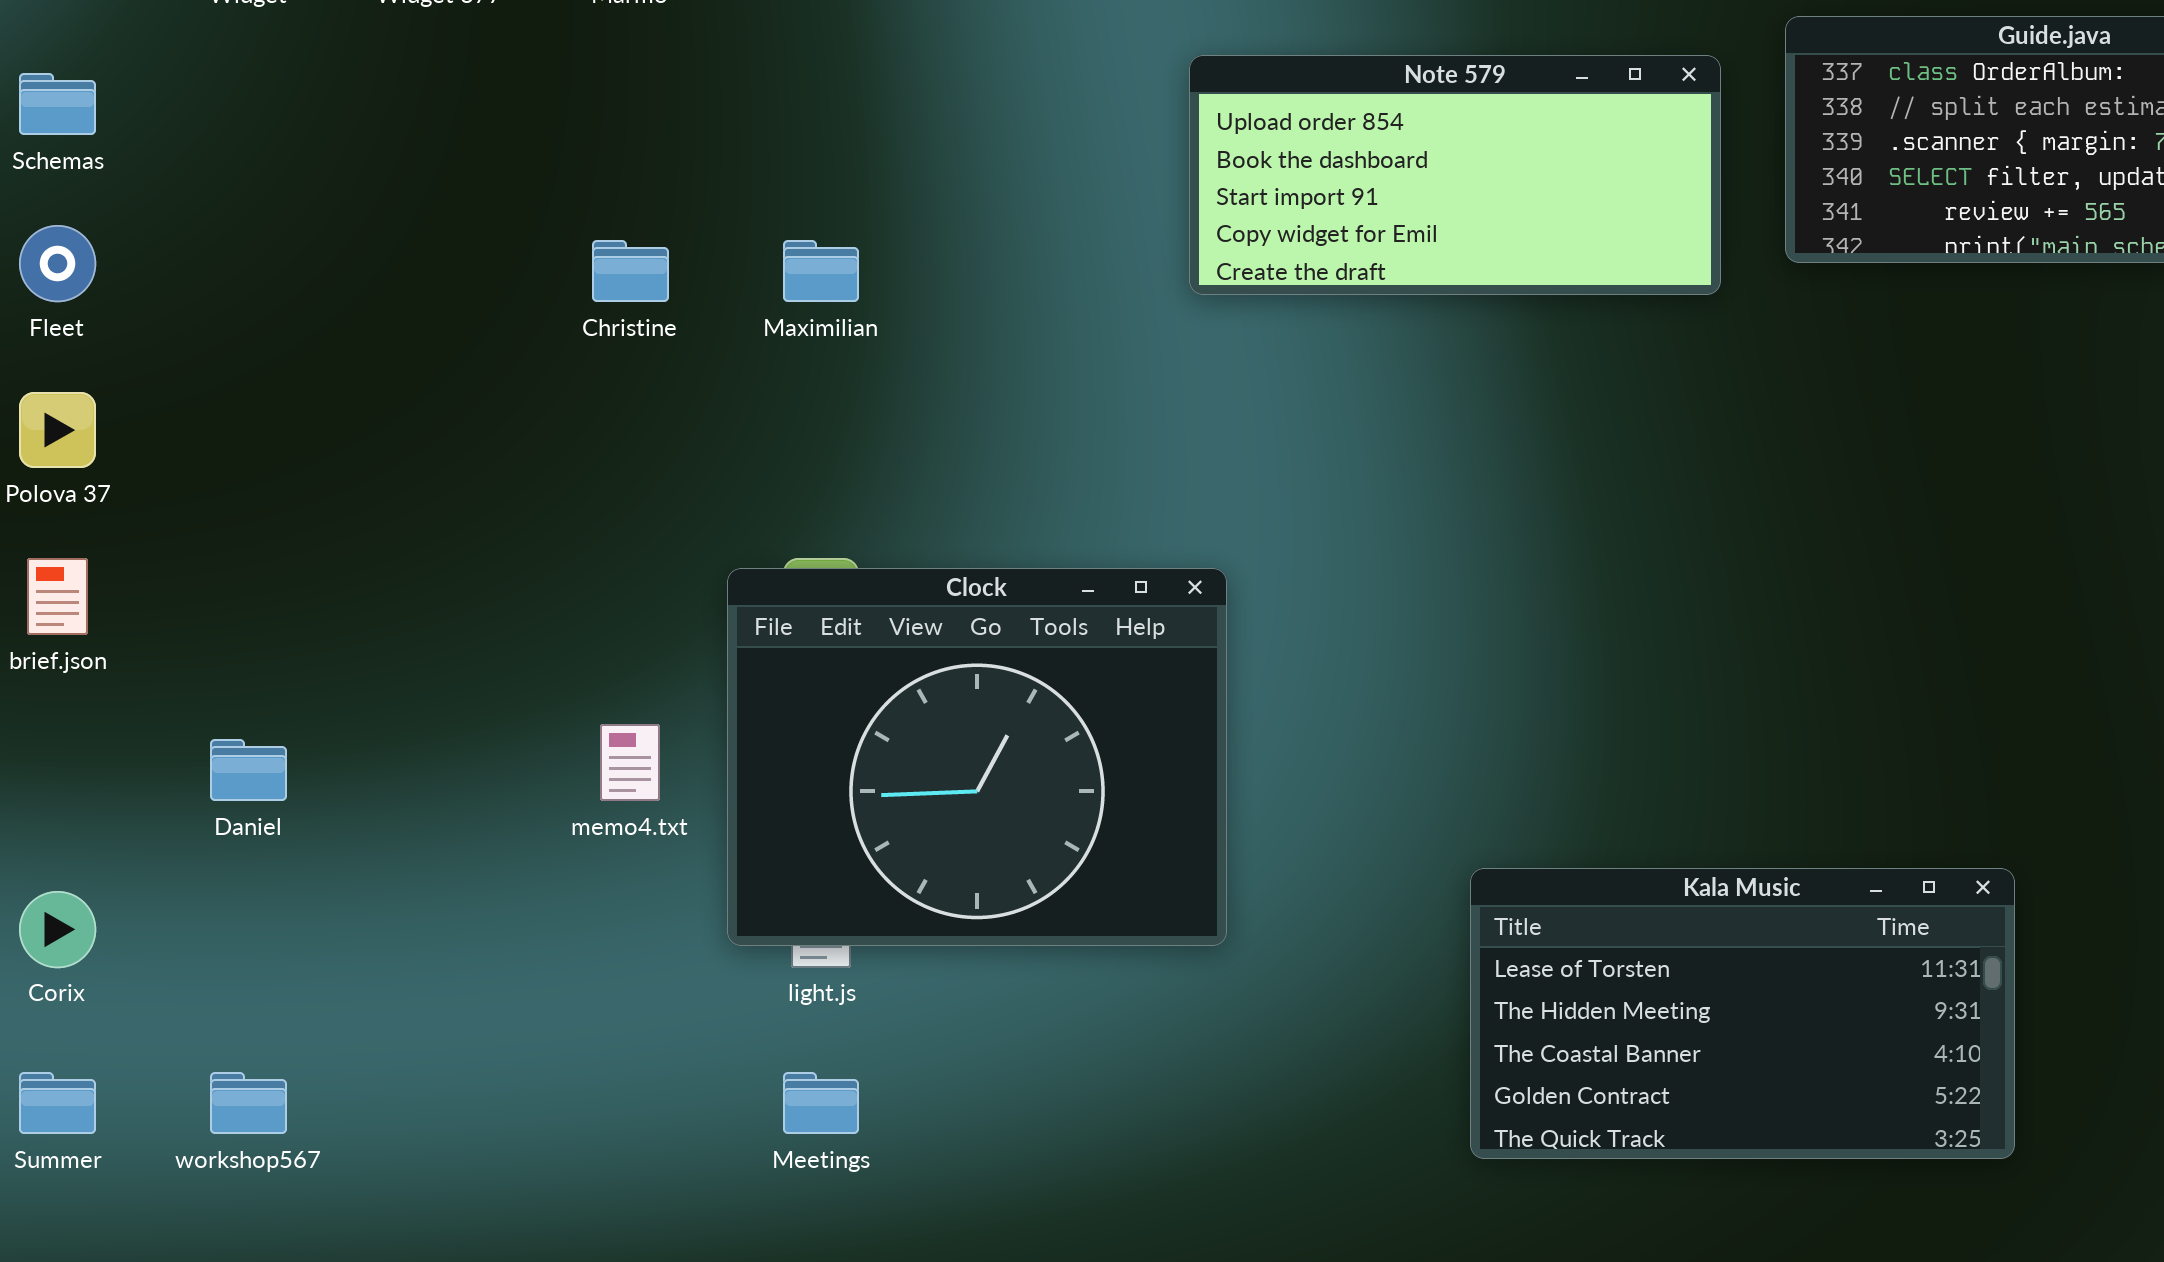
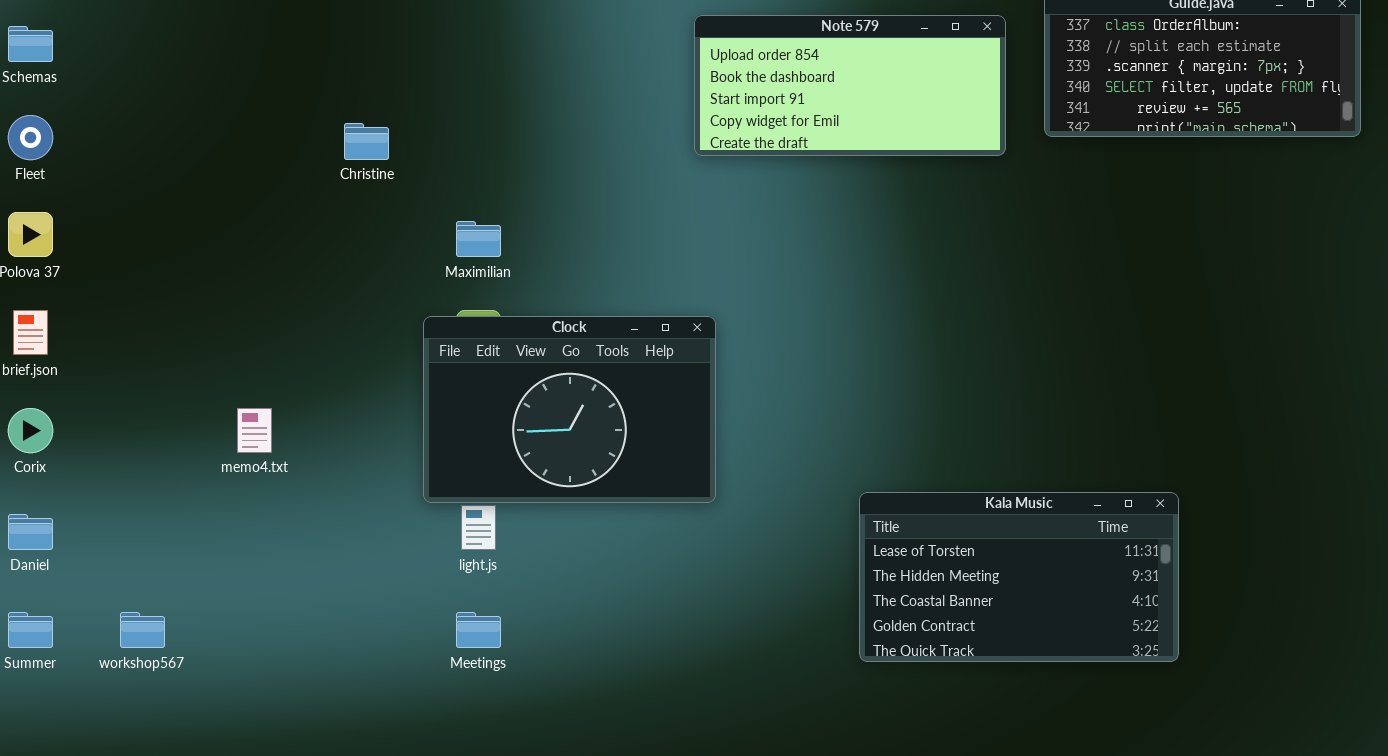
Maximilian: [783,240,859,302] -> [456,221,501,257], moved
Clock: [727,568,1227,946] -> [423,316,716,503], resized
memo4.txt: [600,724,660,801] -> [237,408,272,453], moved
Daniel: [210,739,287,801] -> [8,514,53,550], moved
Corix: [19,891,96,968] -> [8,408,53,453], moved

